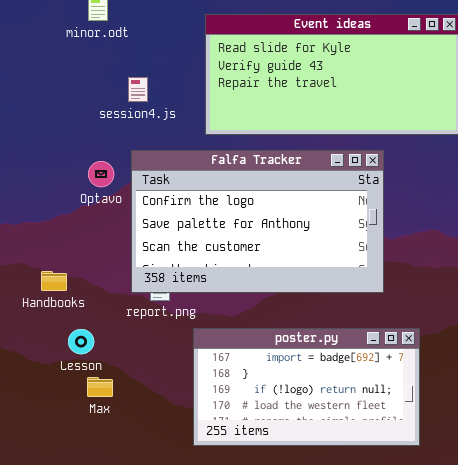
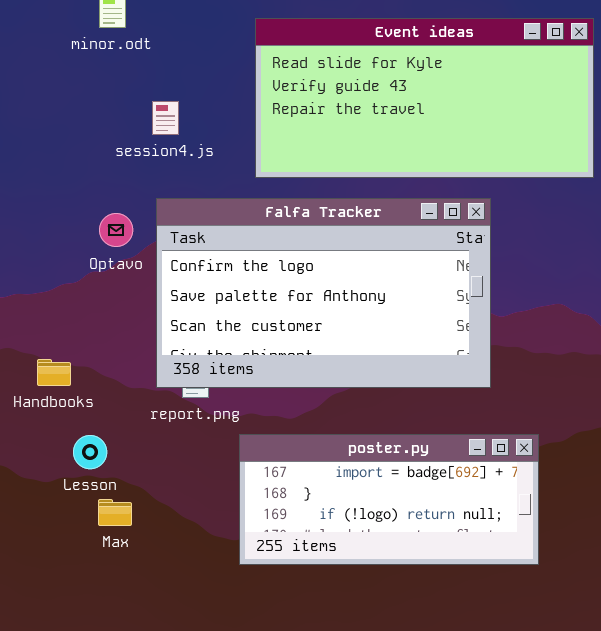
poster.py: [193,328,420,446] -> [239,434,539,565], resized

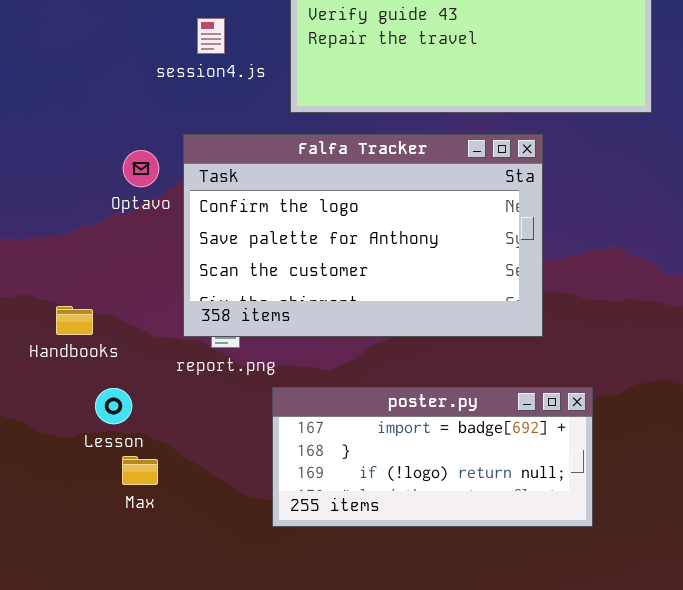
session4.js: [152,101,179,135] -> [197,18,225,54], moved

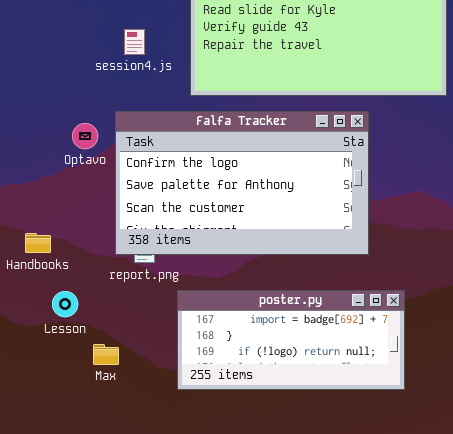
Max: [122,456,158,485] -> [93,344,119,365], moved

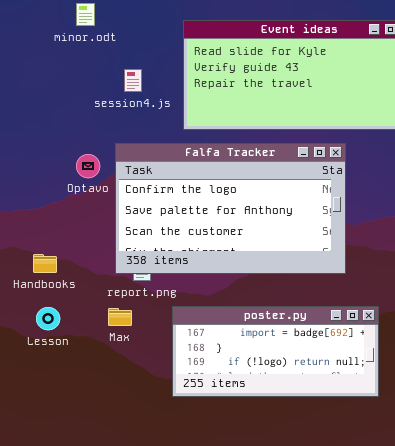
Lesson: [52,291,78,317] -> [36,307,60,330], moved
Max: [93,344,119,365] -> [108,308,132,326], moved

